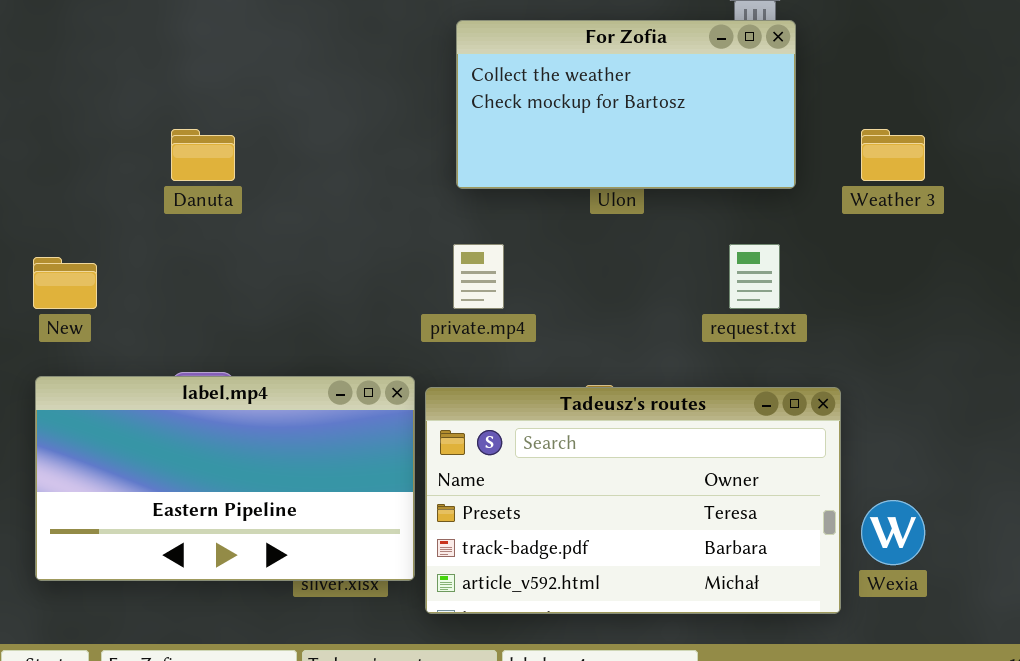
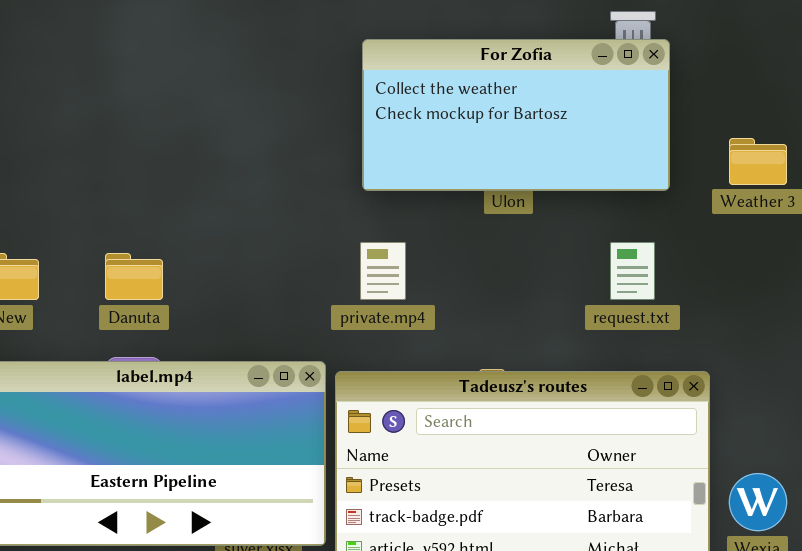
Danuta: [171,129,235,181] -> [105,253,163,300], moved

